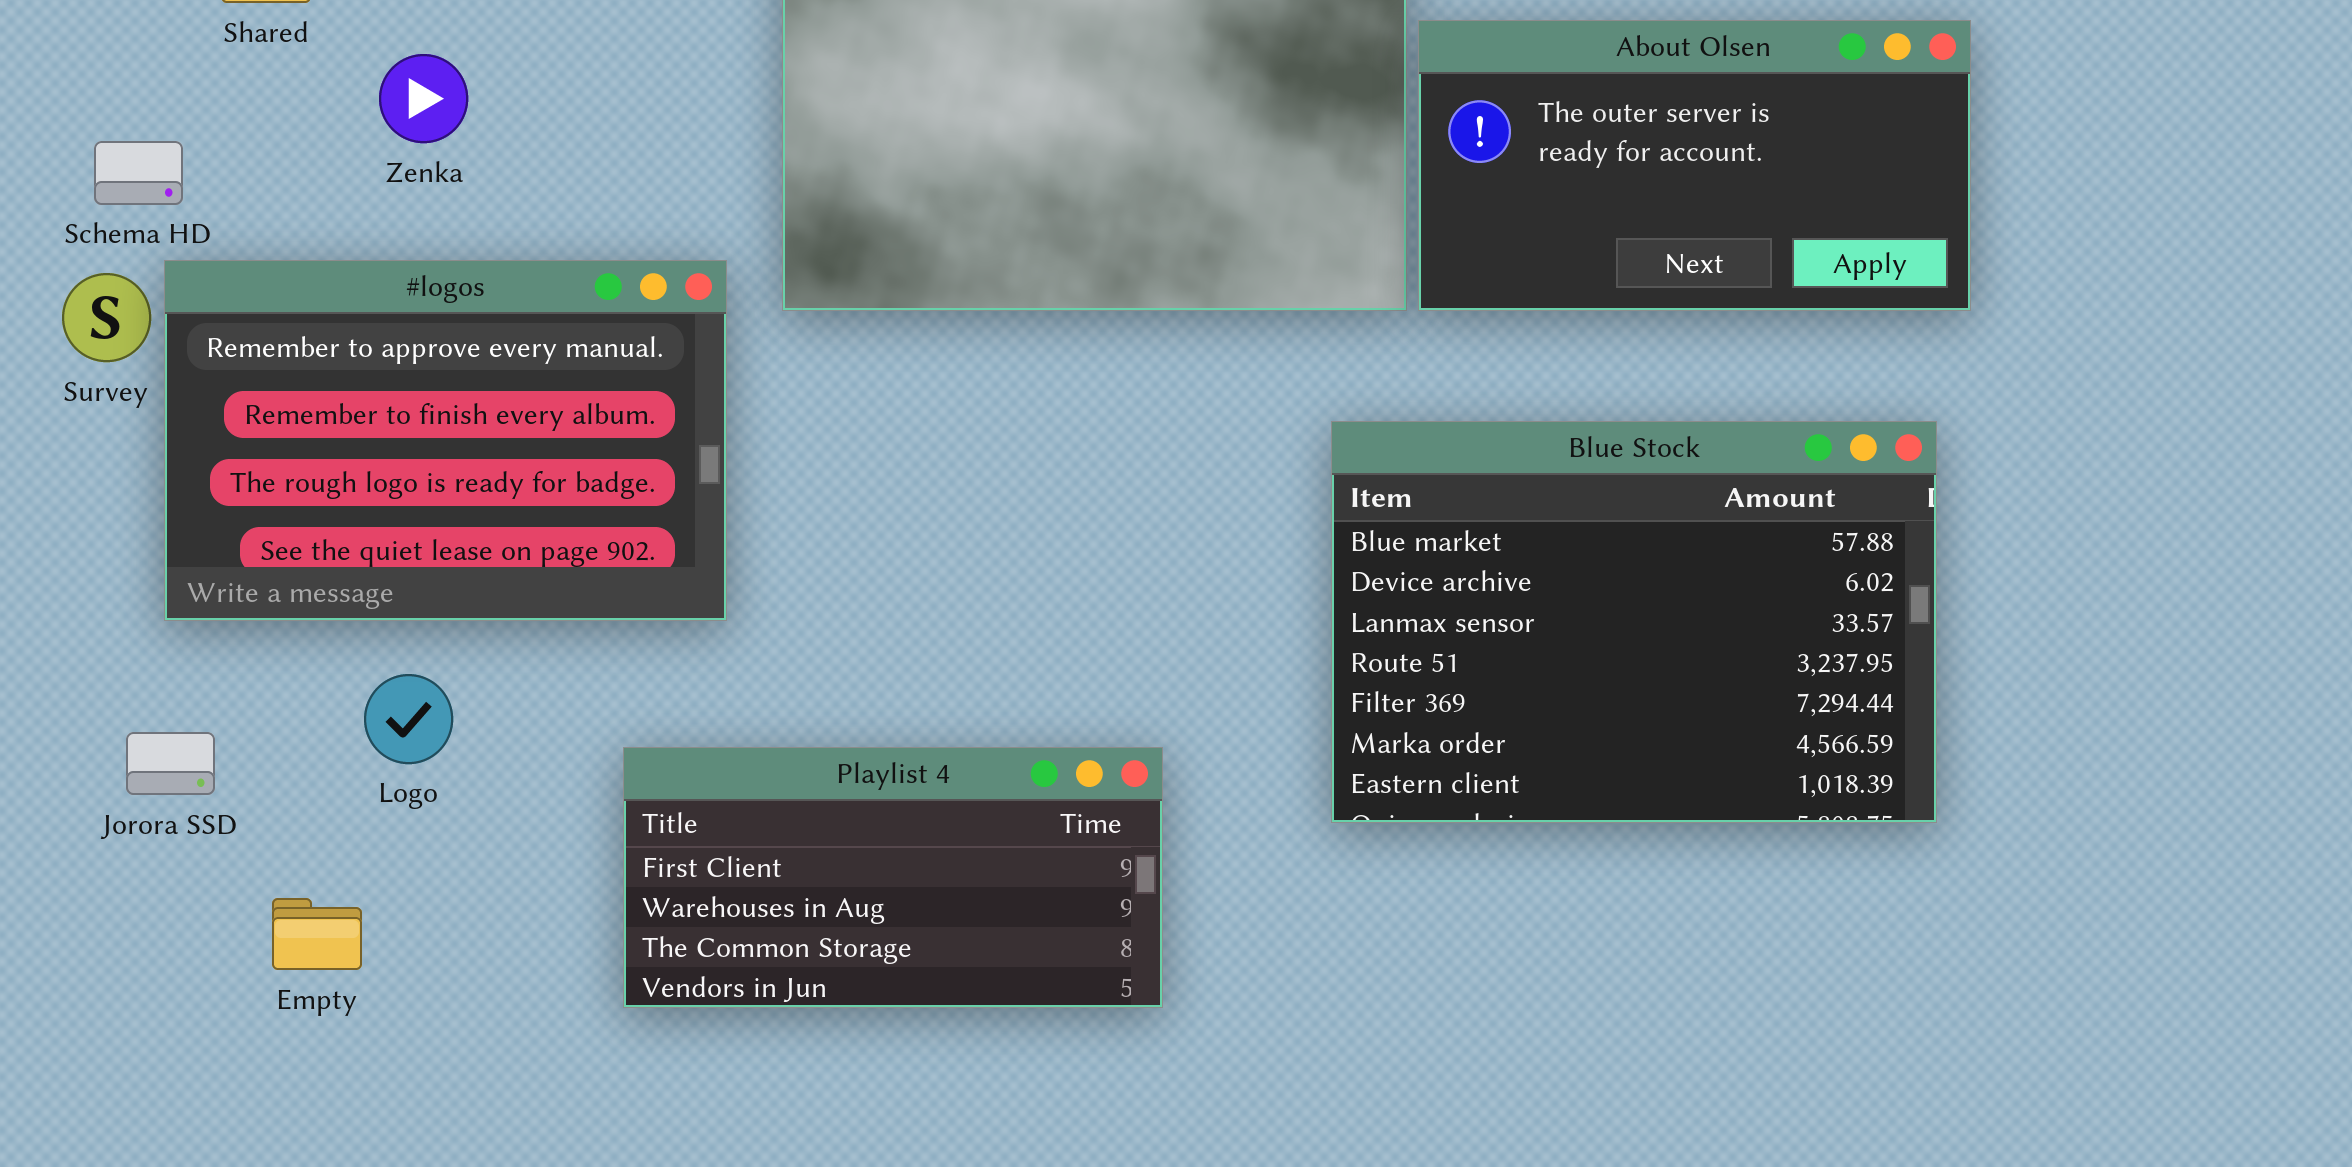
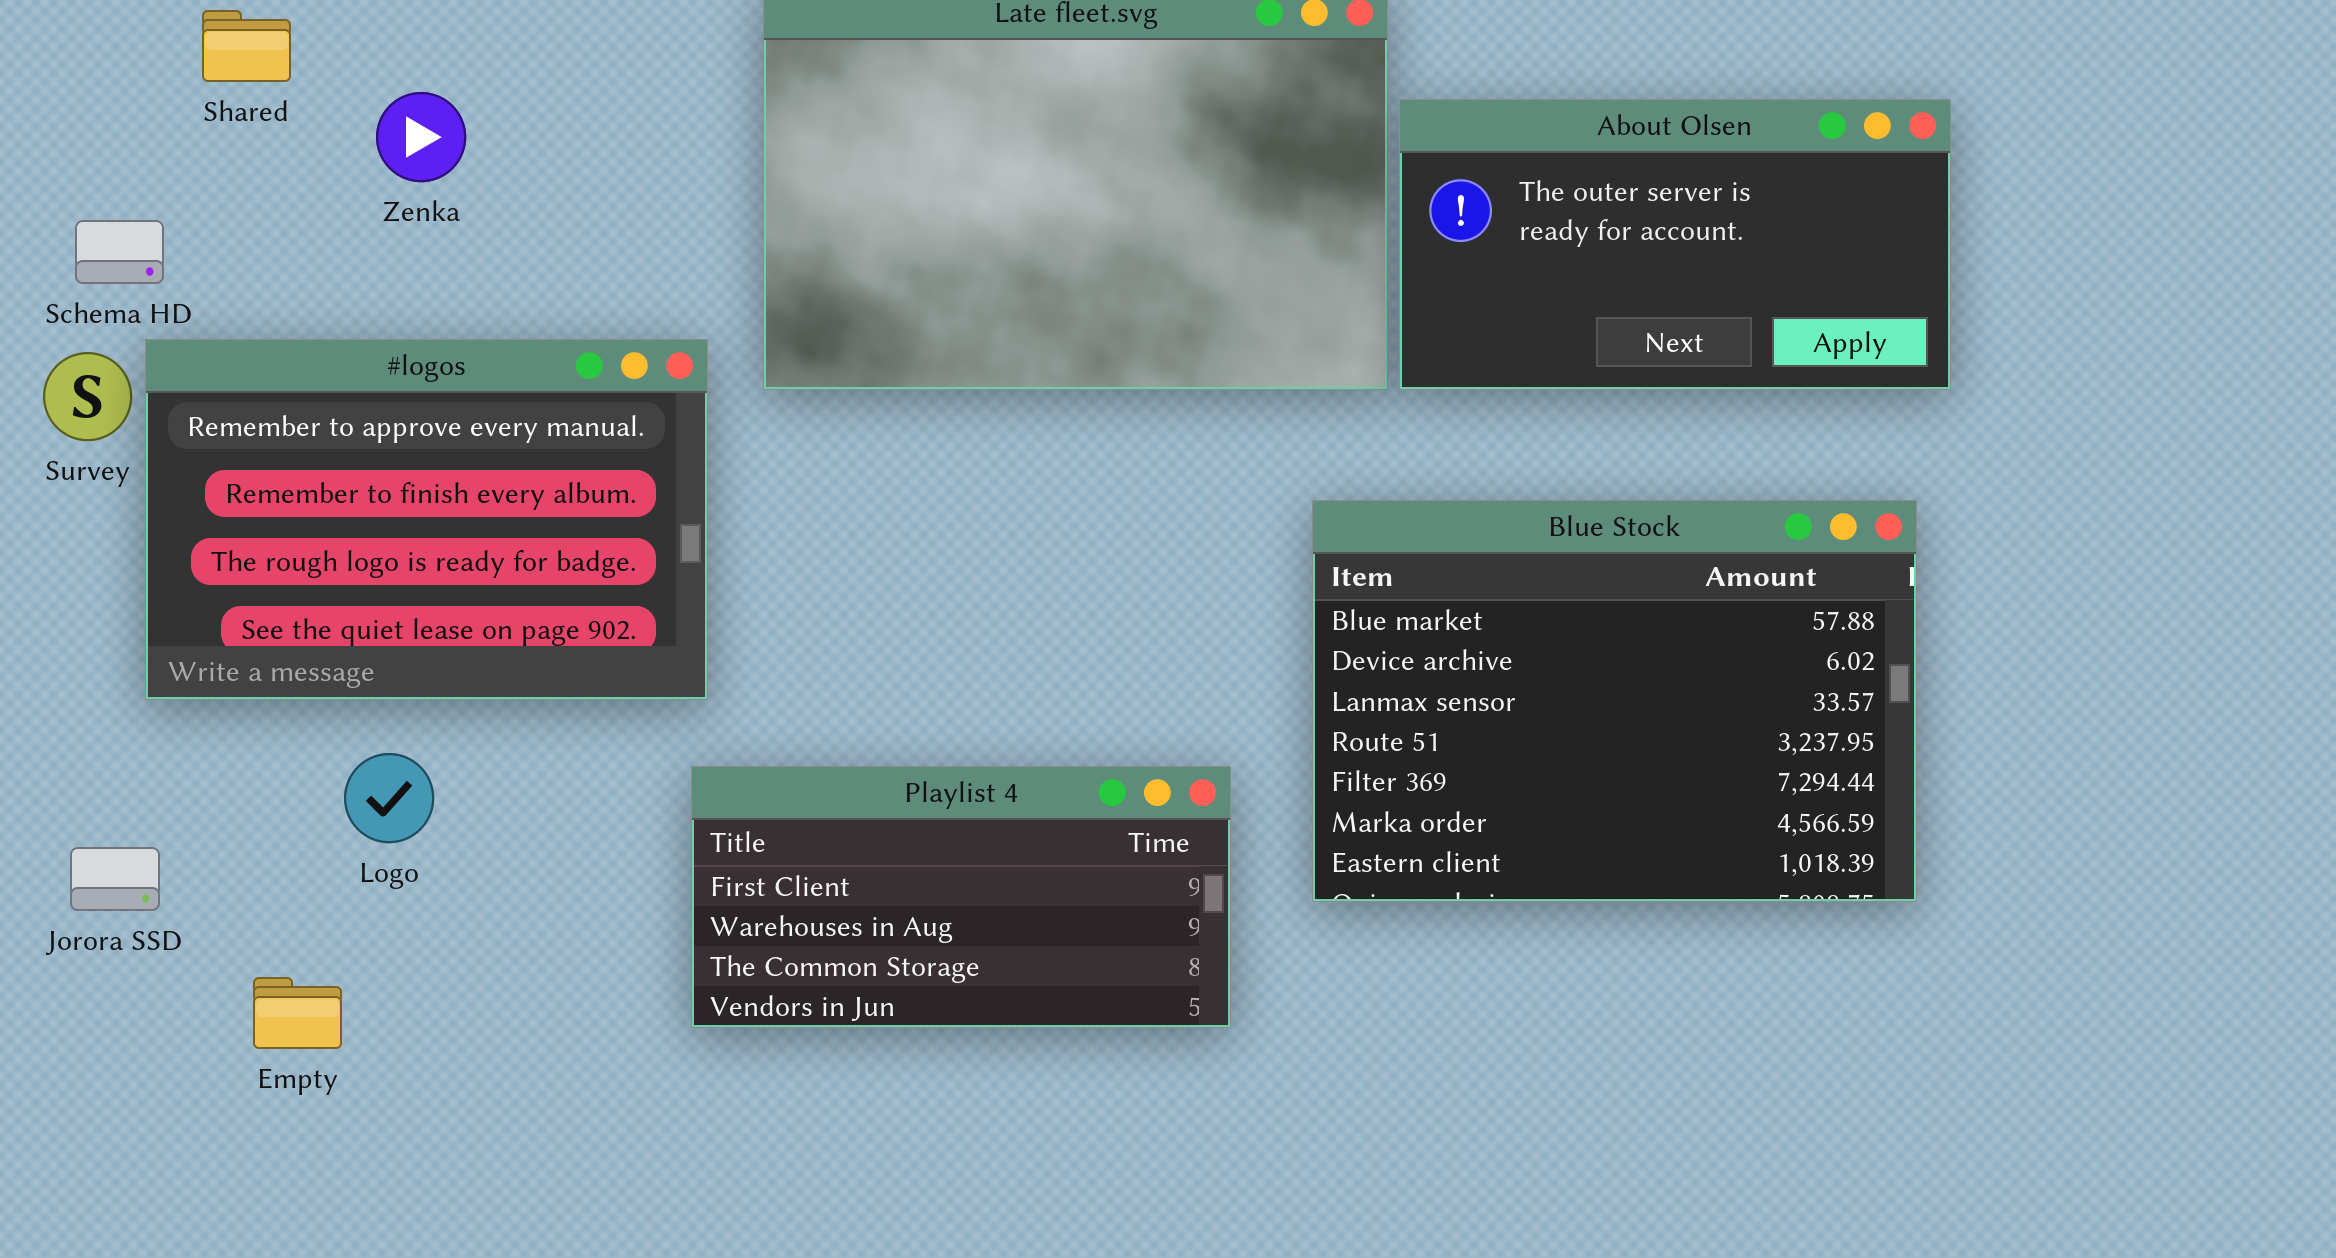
Zenka: [379,54,468,143] -> [376,92,466,182], moved
Jorora SSD: [126,732,215,795] -> [70,847,160,911], moved
Playlist 4: [623,747,1163,1008] -> [691,766,1231,1028], moved

